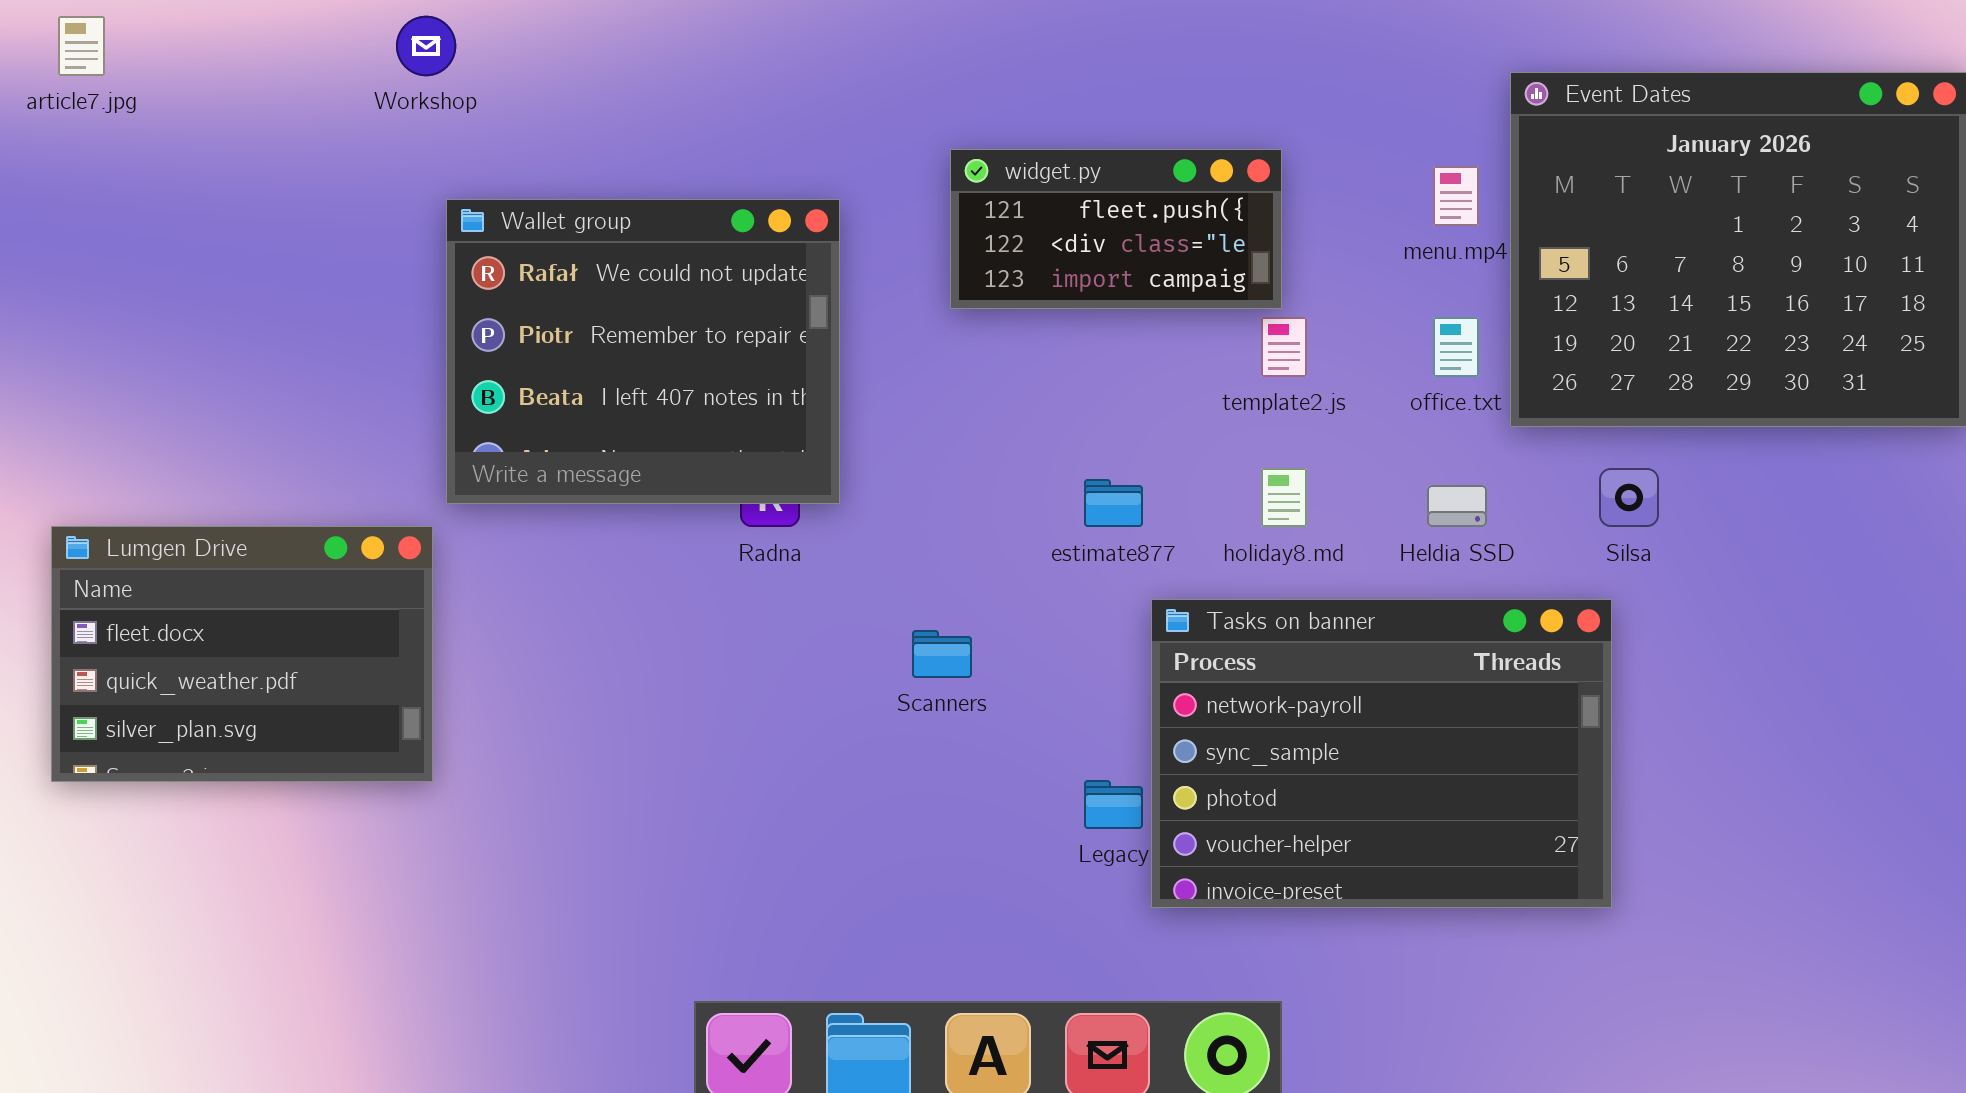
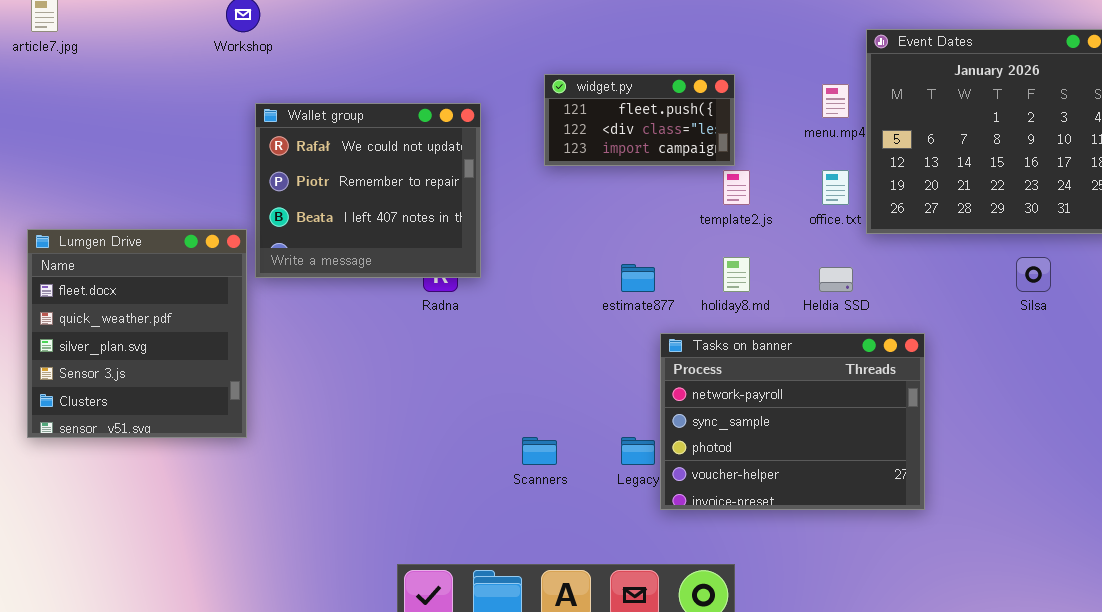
Silsa: [1599,468,1659,527] -> [1016,257,1051,292], moved
Lumgen Drive: [51,526,433,782] -> [27,229,247,438], resized
Scanners: [912,630,972,678] -> [522,437,557,465], moved

